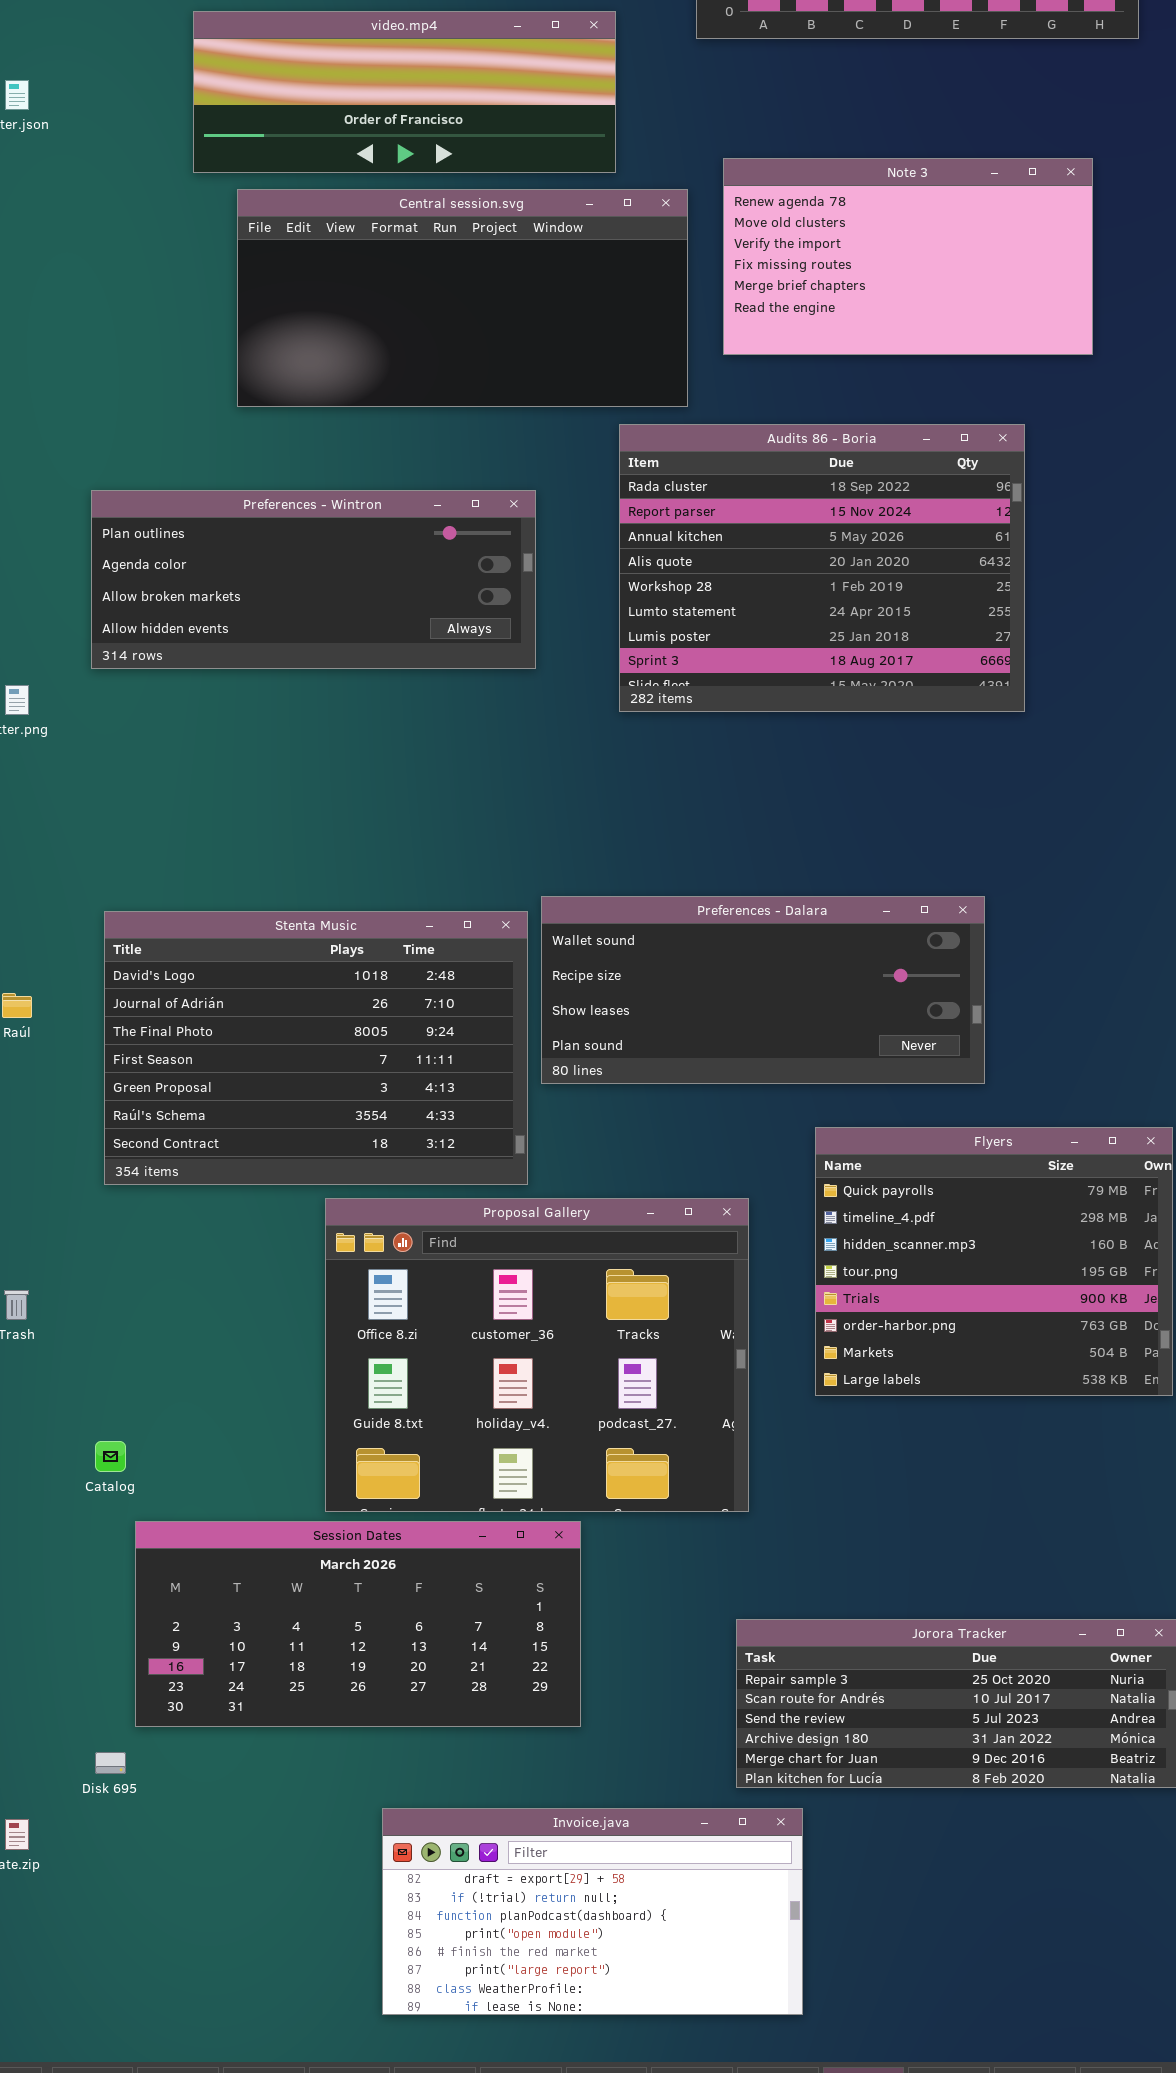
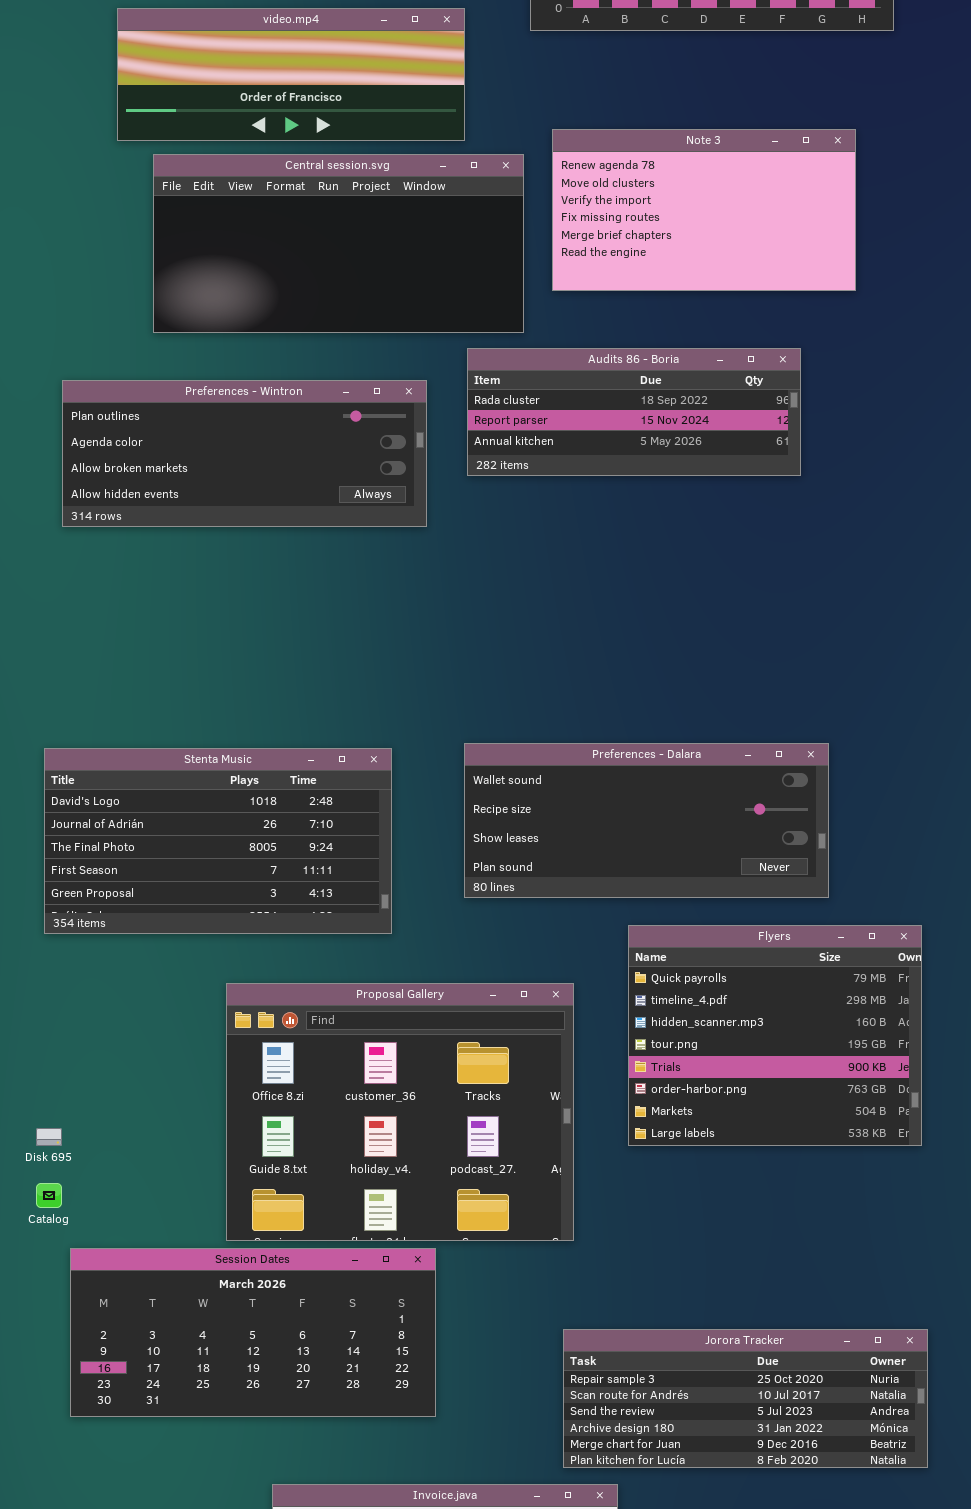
Audits 86 - Boria: [619,424,1025,712] -> [467,348,801,476], resized
Preferences - Wintron: [91,490,536,669] -> [62,380,427,527], moved
Preferences - Dalara: [541,896,985,1084] -> [464,743,829,898], moved
Stenta Music: [104,911,528,1185] -> [44,748,392,934], resized
Disk 695: [95,1752,126,1774] -> [36,1128,62,1146], moved

